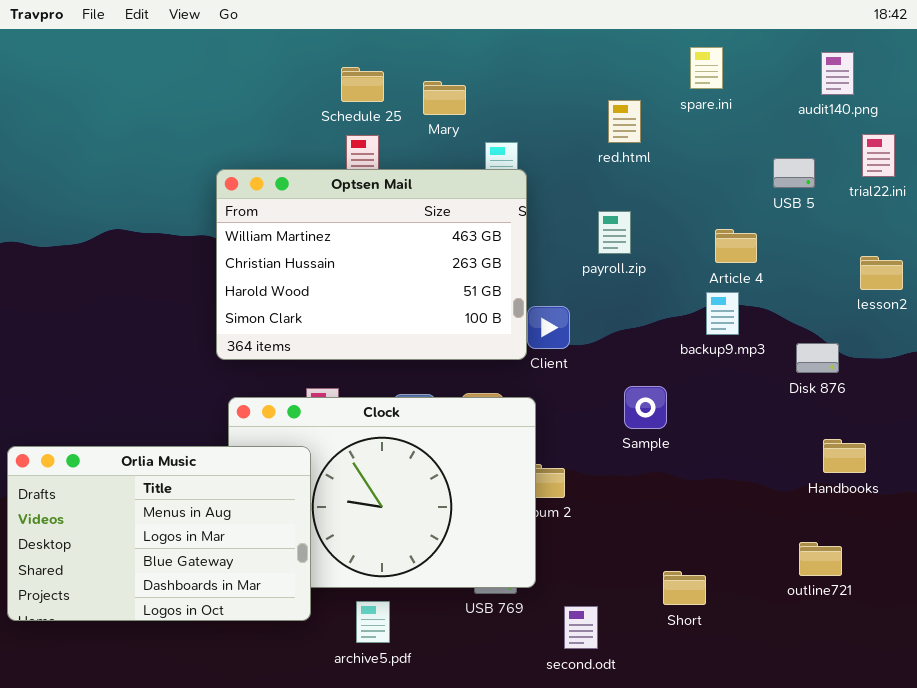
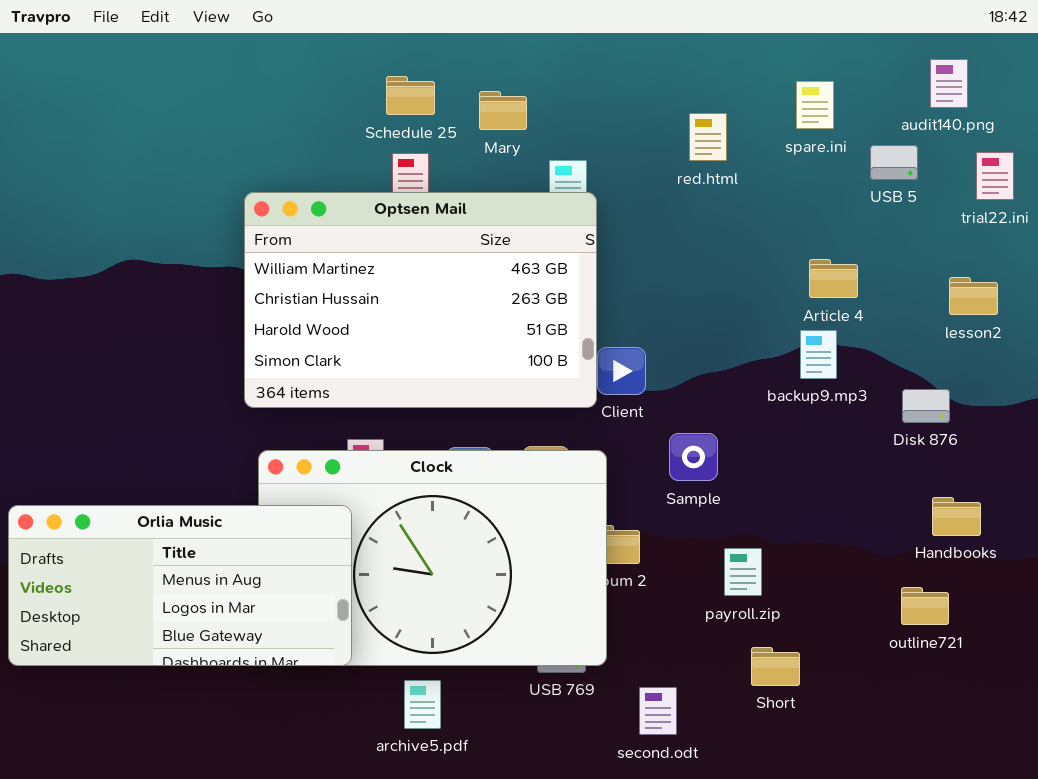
spare.ini: [690,47,723,89] -> [796,81,834,129], moved
USB 5: [773,158,815,188] -> [870,145,918,180], moved
payroll.zip: [598,211,631,254] -> [724,548,762,596], moved
lesson2: [860,256,903,290] -> [949,277,998,315], moved
Sample: [624,386,667,429] -> [669,433,718,481], moved
Orlia Music: [7,446,311,621] -> [8,505,352,666], resized
outline721: [799,542,842,576] -> [901,587,949,625], moved

